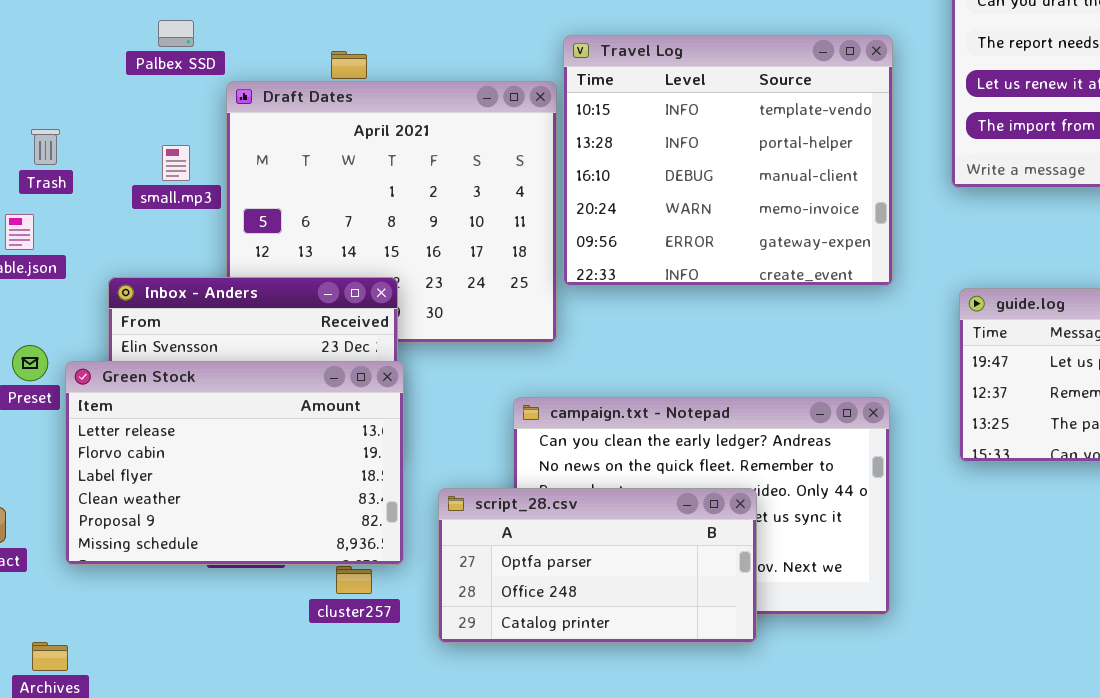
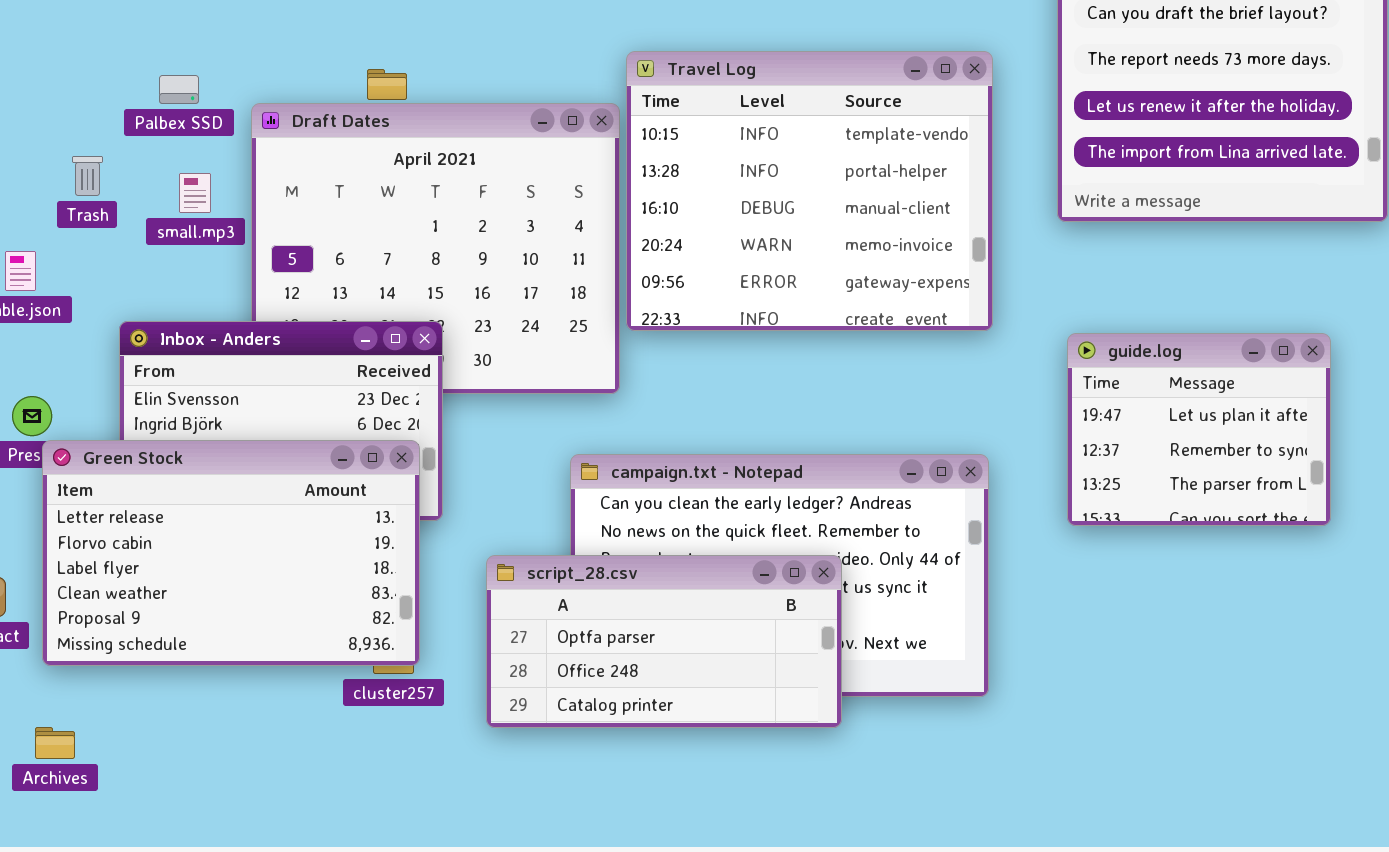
Palbex SSD: [158,20,194,47] -> [159,75,199,104], moved
Trash: [31,129,60,165] -> [72,156,103,196], moved
Green Stock: [65,361,404,565] -> [42,440,420,666], moved

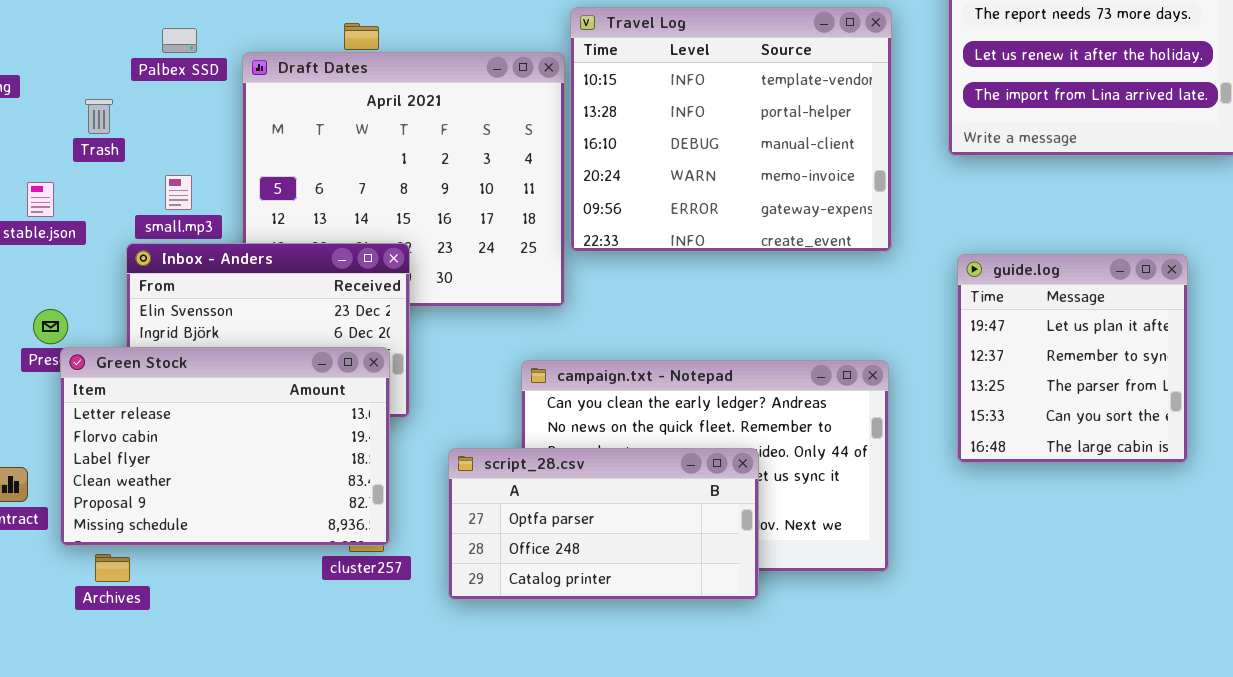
small.mp3: [179,173,211,213] -> [165,175,192,210], moved
guide.log: [1067,333,1331,526] -> [957,254,1188,463], resized
Archives: [35,727,75,759] -> [95,554,130,582], moved

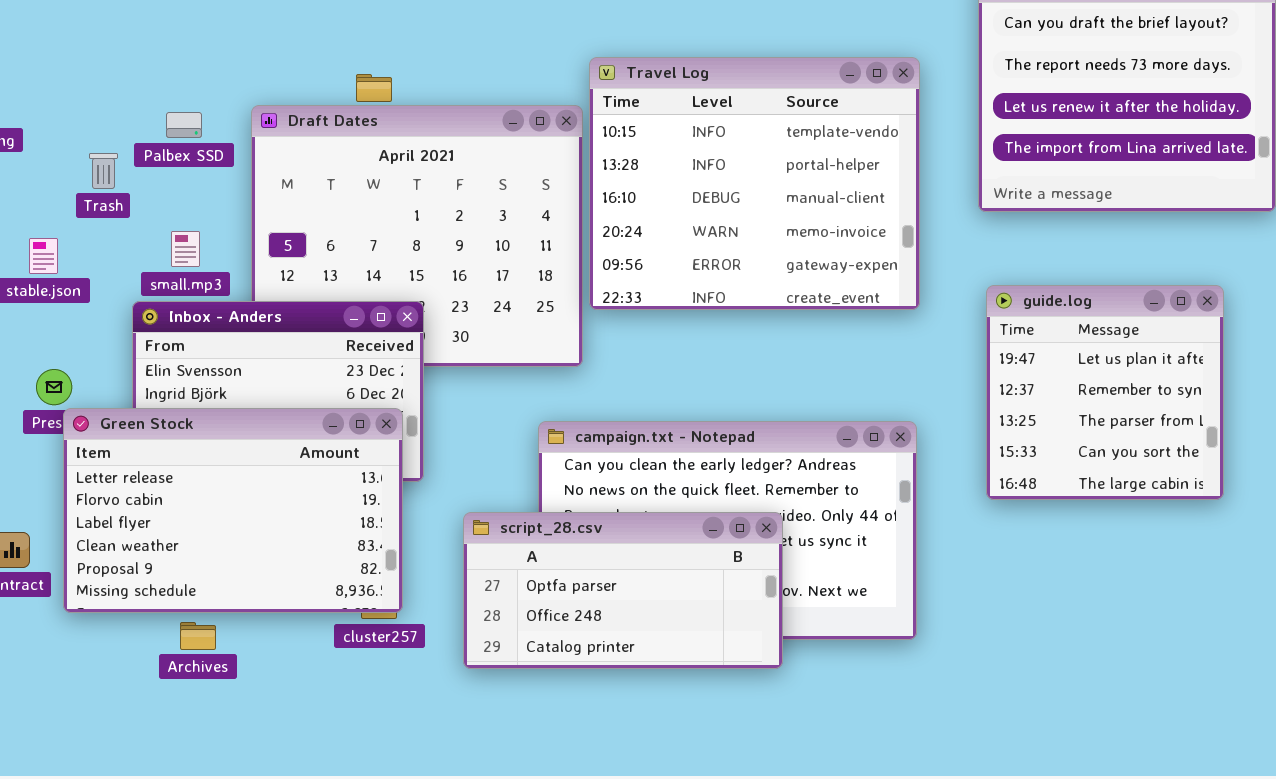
Palbex SSD: [162,28,197,53] -> [166,112,202,138], moved
guide.log: [957,254,1188,463] -> [986,285,1224,500], moved
Archives: [95,554,130,582] -> [180,622,216,650], moved

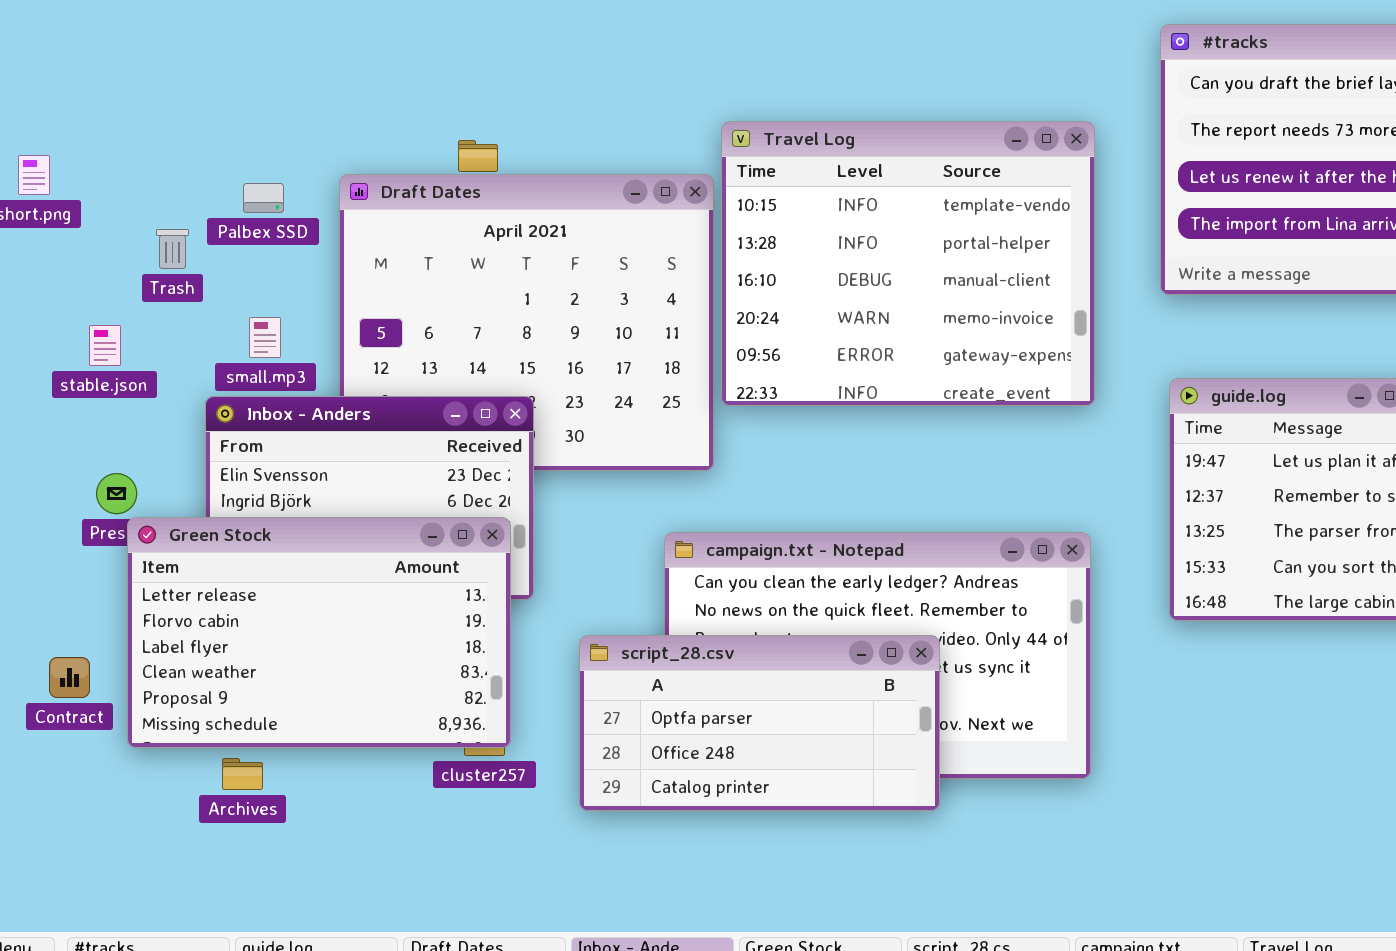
Archives: [180,622,216,650] -> [222,758,263,790], moved

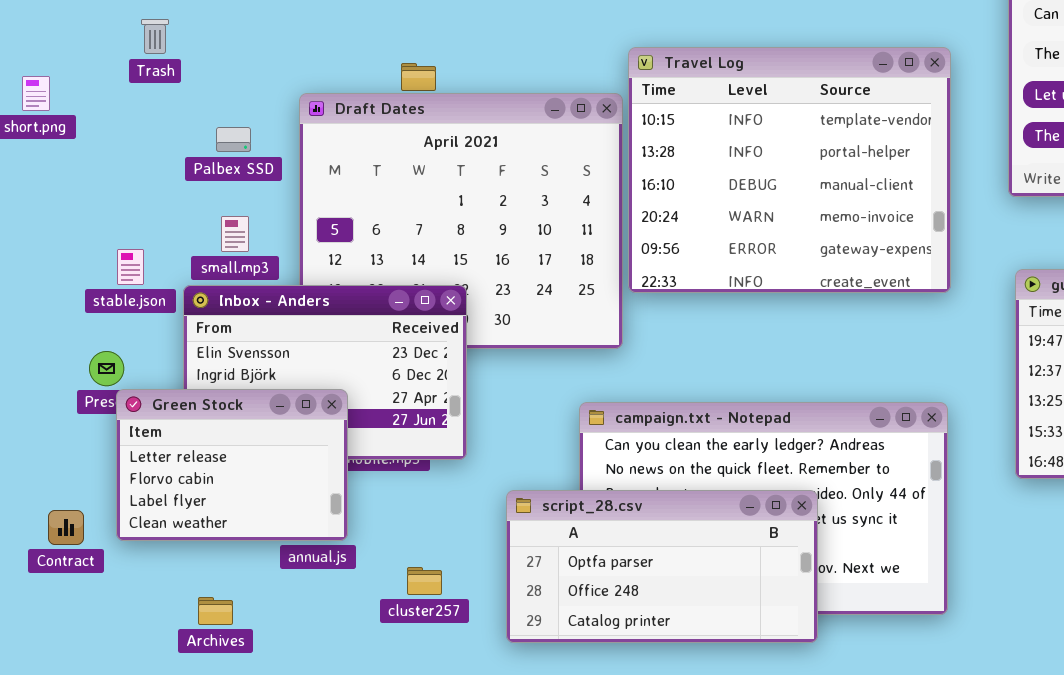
Palbex SSD: [243,183,284,213] -> [216,127,251,152], moved
Trash: [156,229,189,269] -> [141,19,169,54], moved
stable.json: [89,325,121,366] -> [117,249,144,285], moved
Green Stock: [127,517,511,748] -> [116,389,348,541], resized

